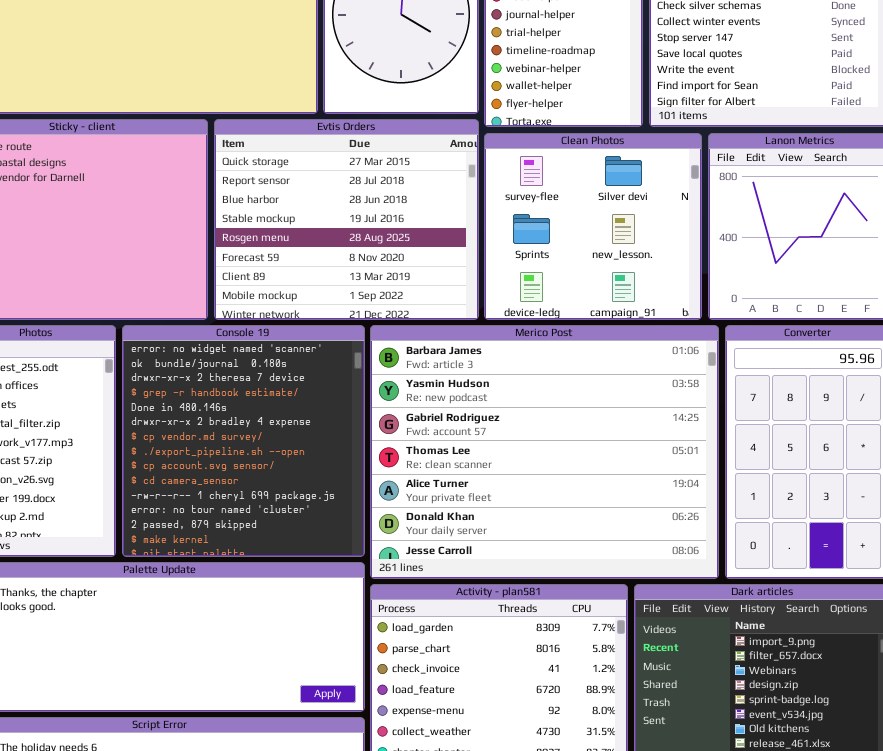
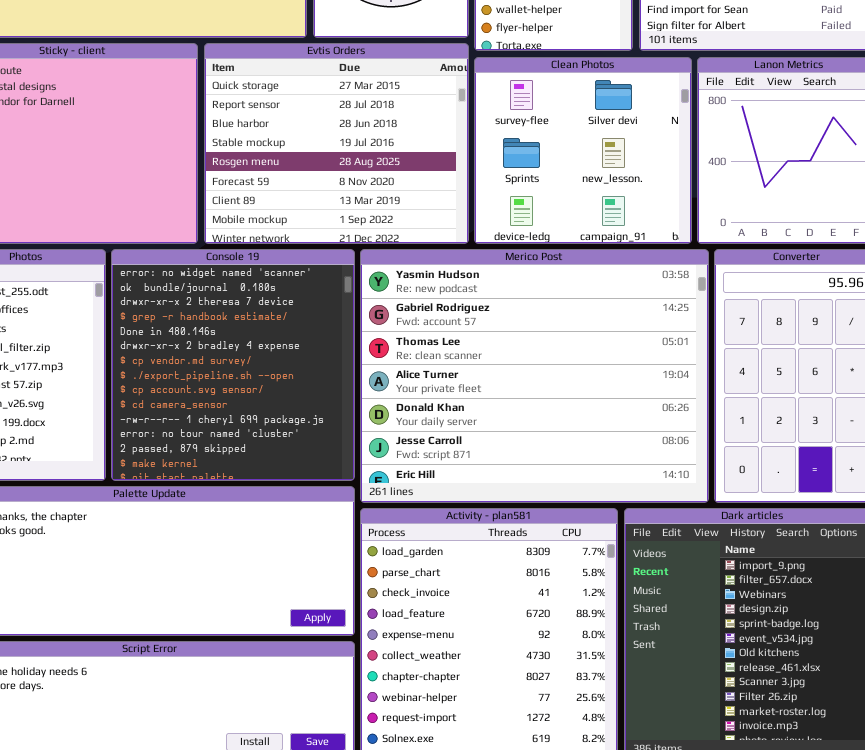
Merico Post: [370,325,719,579] -> [360,249,709,503], scrolled down 1 row

